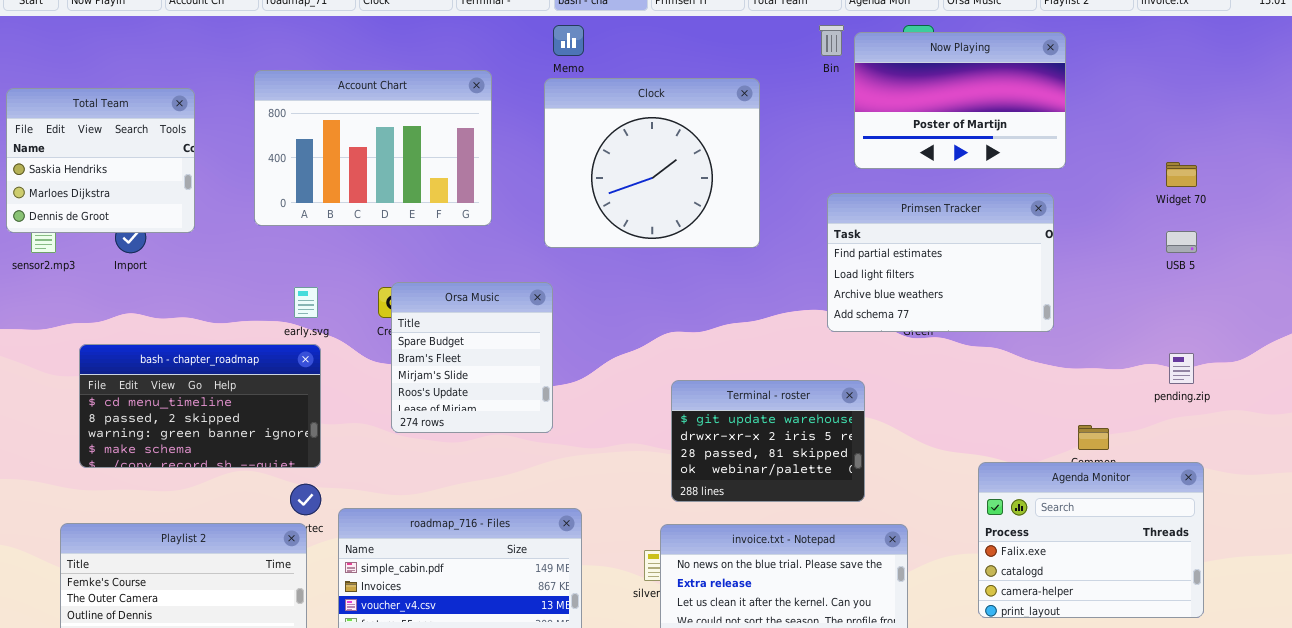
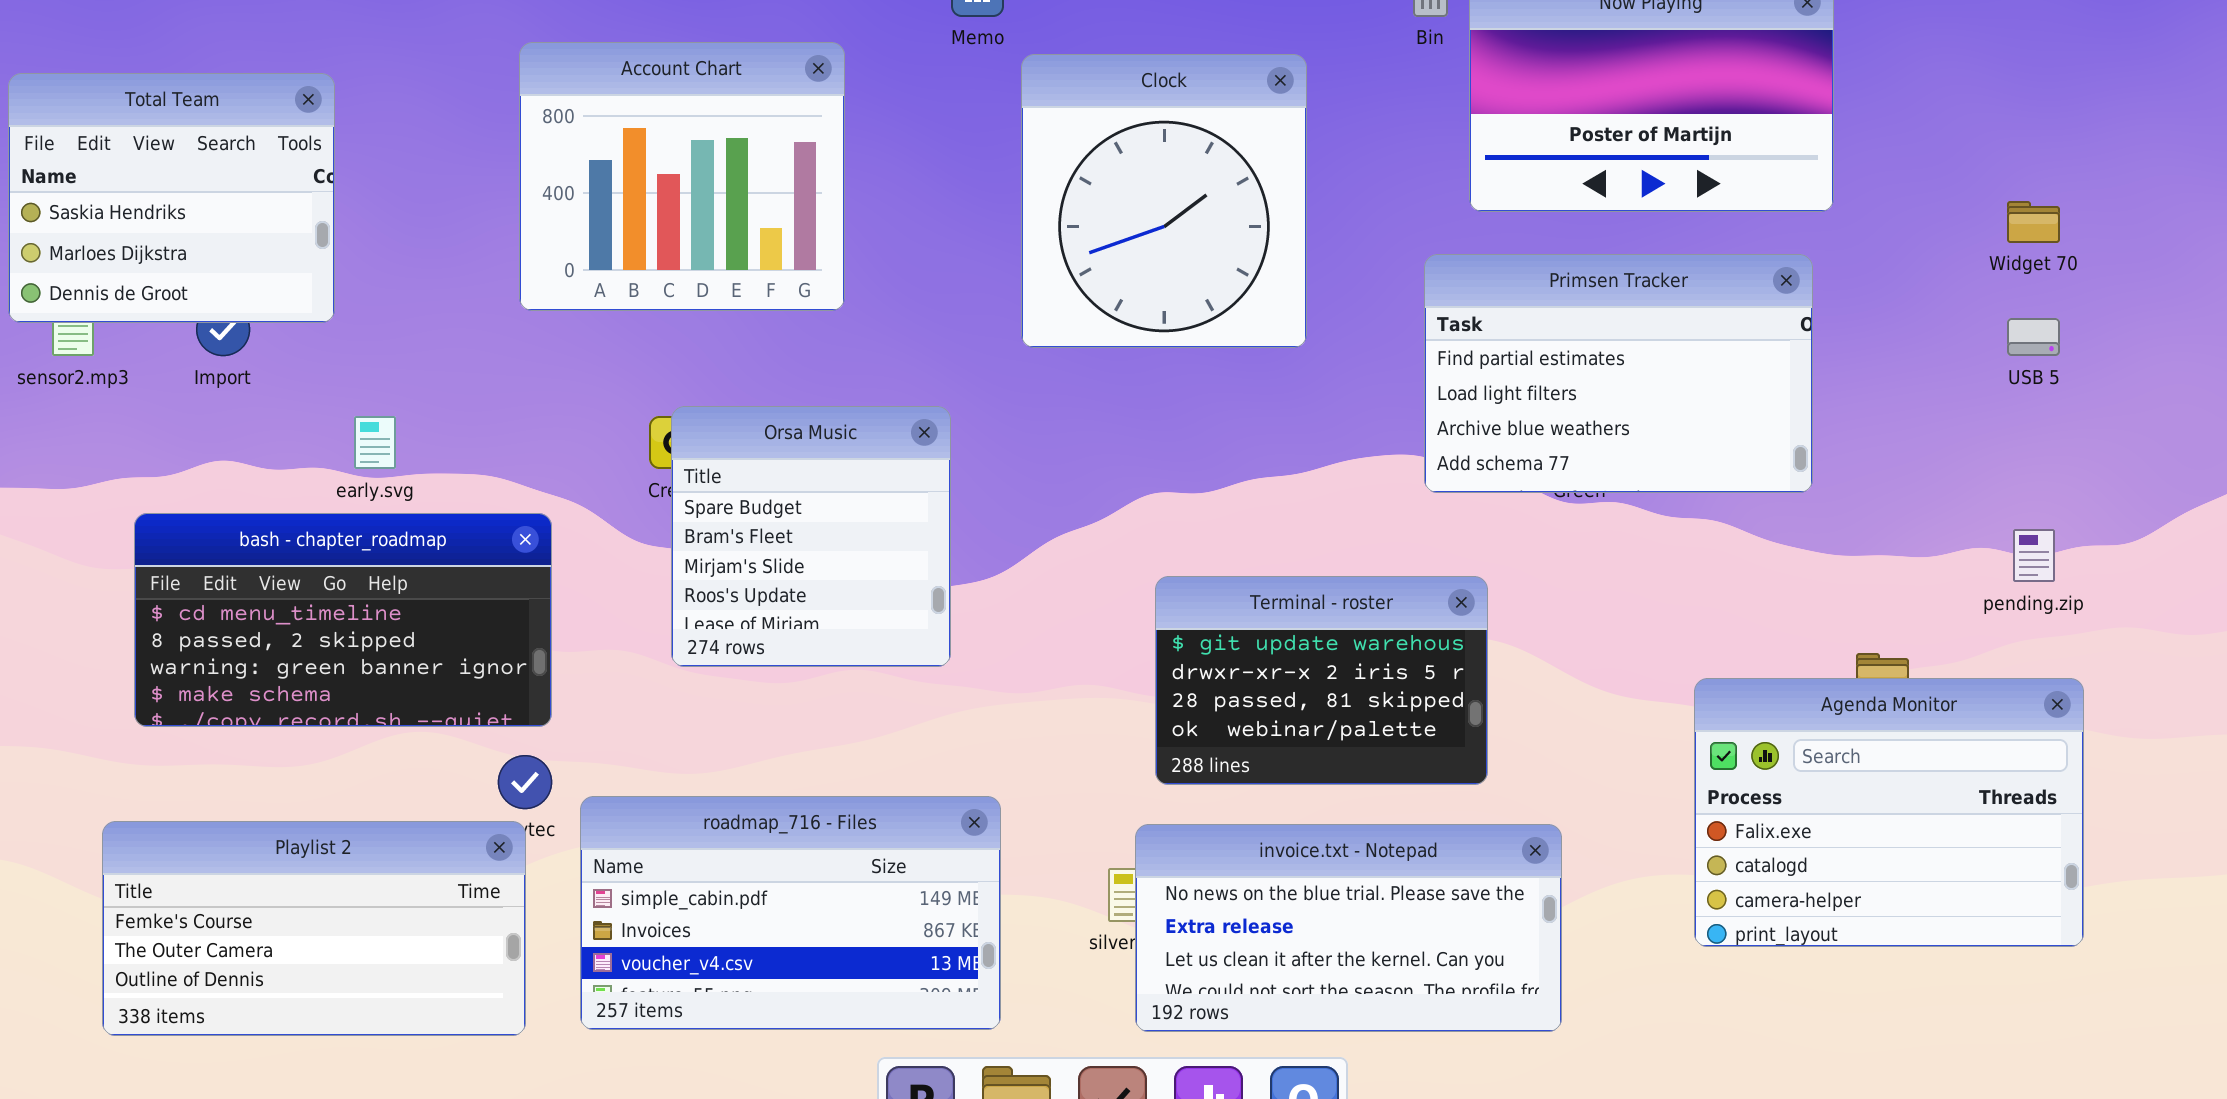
Account Chart: [254,70,492,226] -> [519,42,845,311], resized
Clock: [544,78,760,248] -> [1021,54,1307,348], resized
early.svg: [294,287,318,318] -> [354,416,396,469], moved
Agenda Monitor: [978,462,1204,618] -> [1694,678,2084,947], moved

